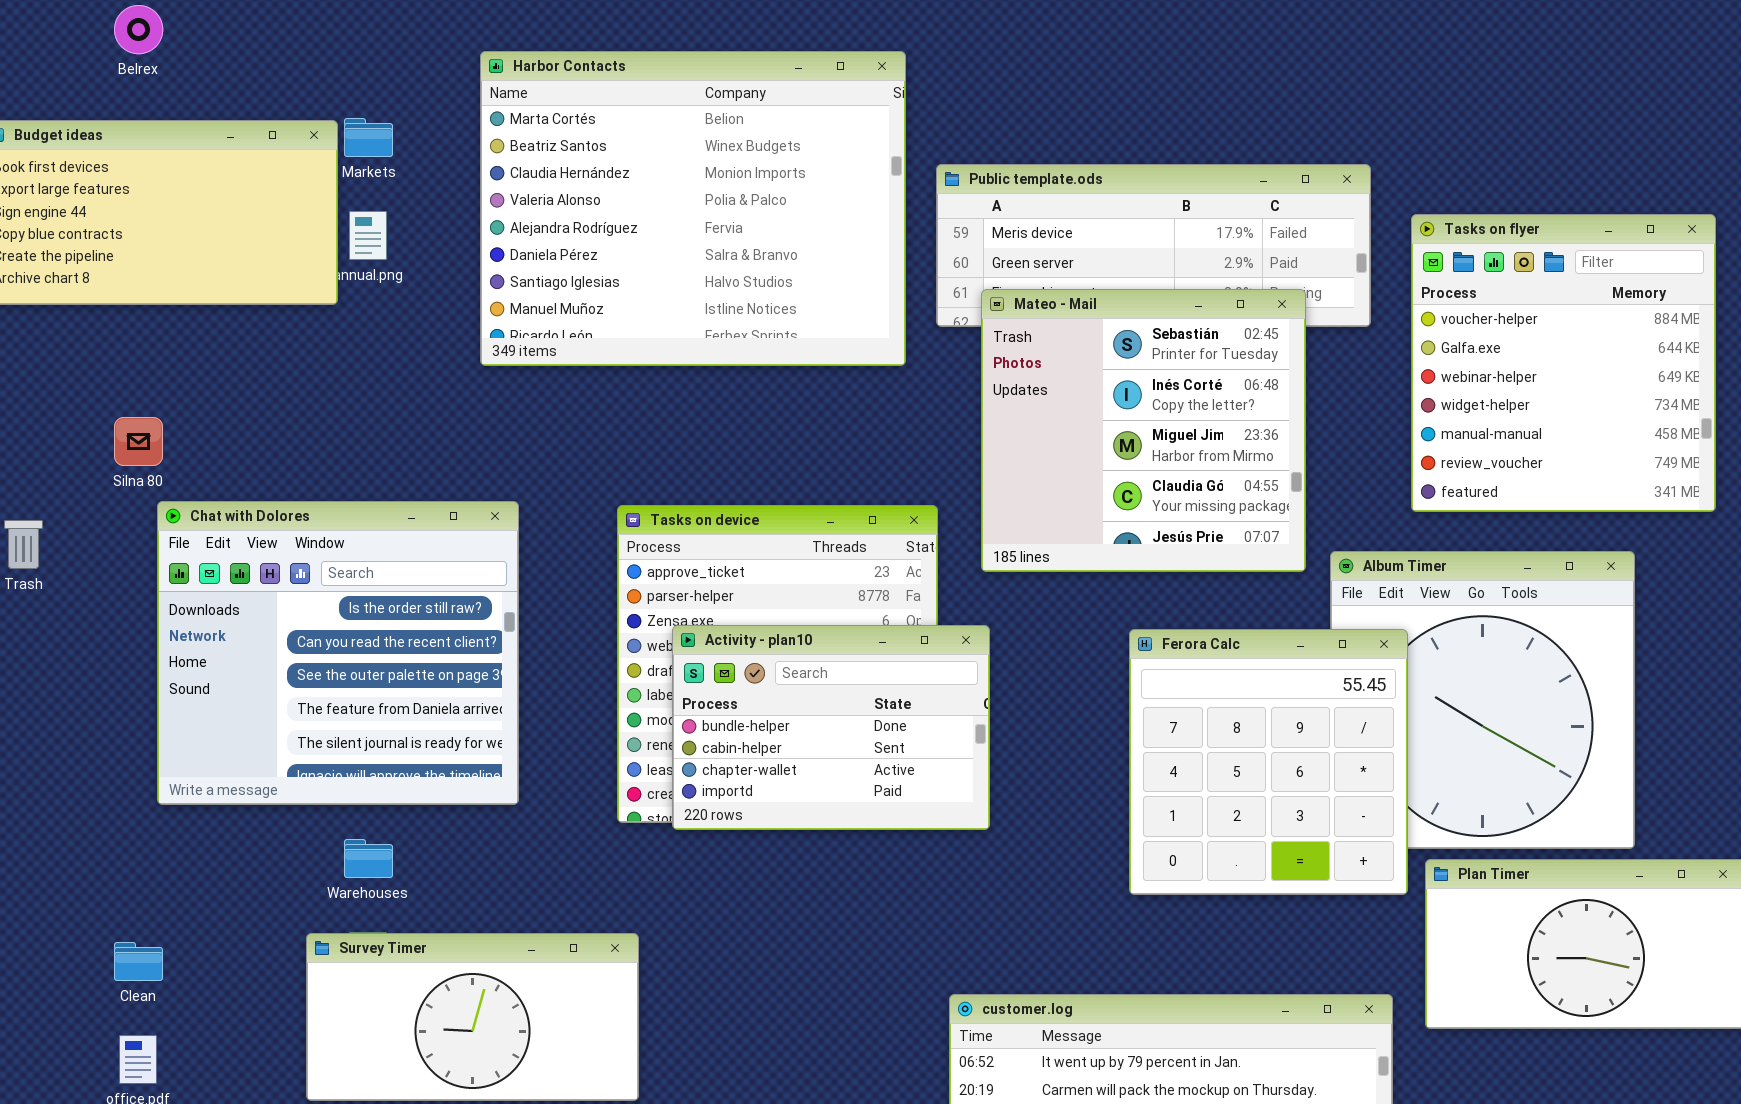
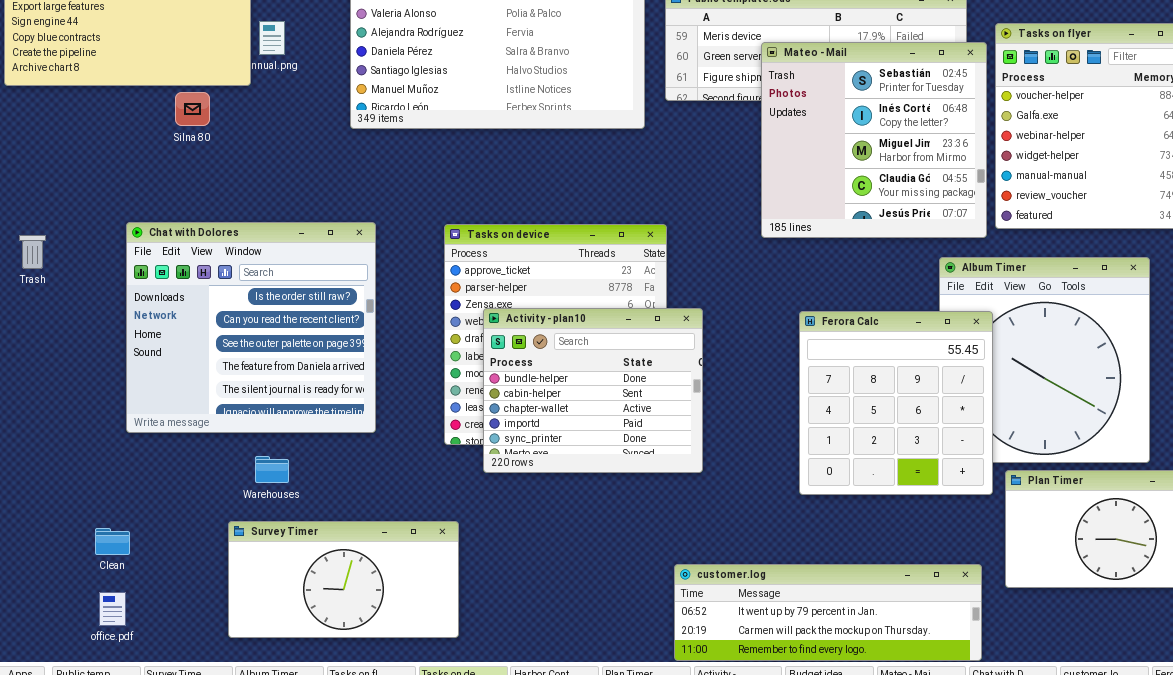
Mateo - Mail: [981,289,1306,572] -> [761,42,987,238], moved
Silna 80: [114,417,163,466] -> [175,92,210,126], moved
Activity - plan10: [672,625,990,830] -> [483,308,703,473], resized

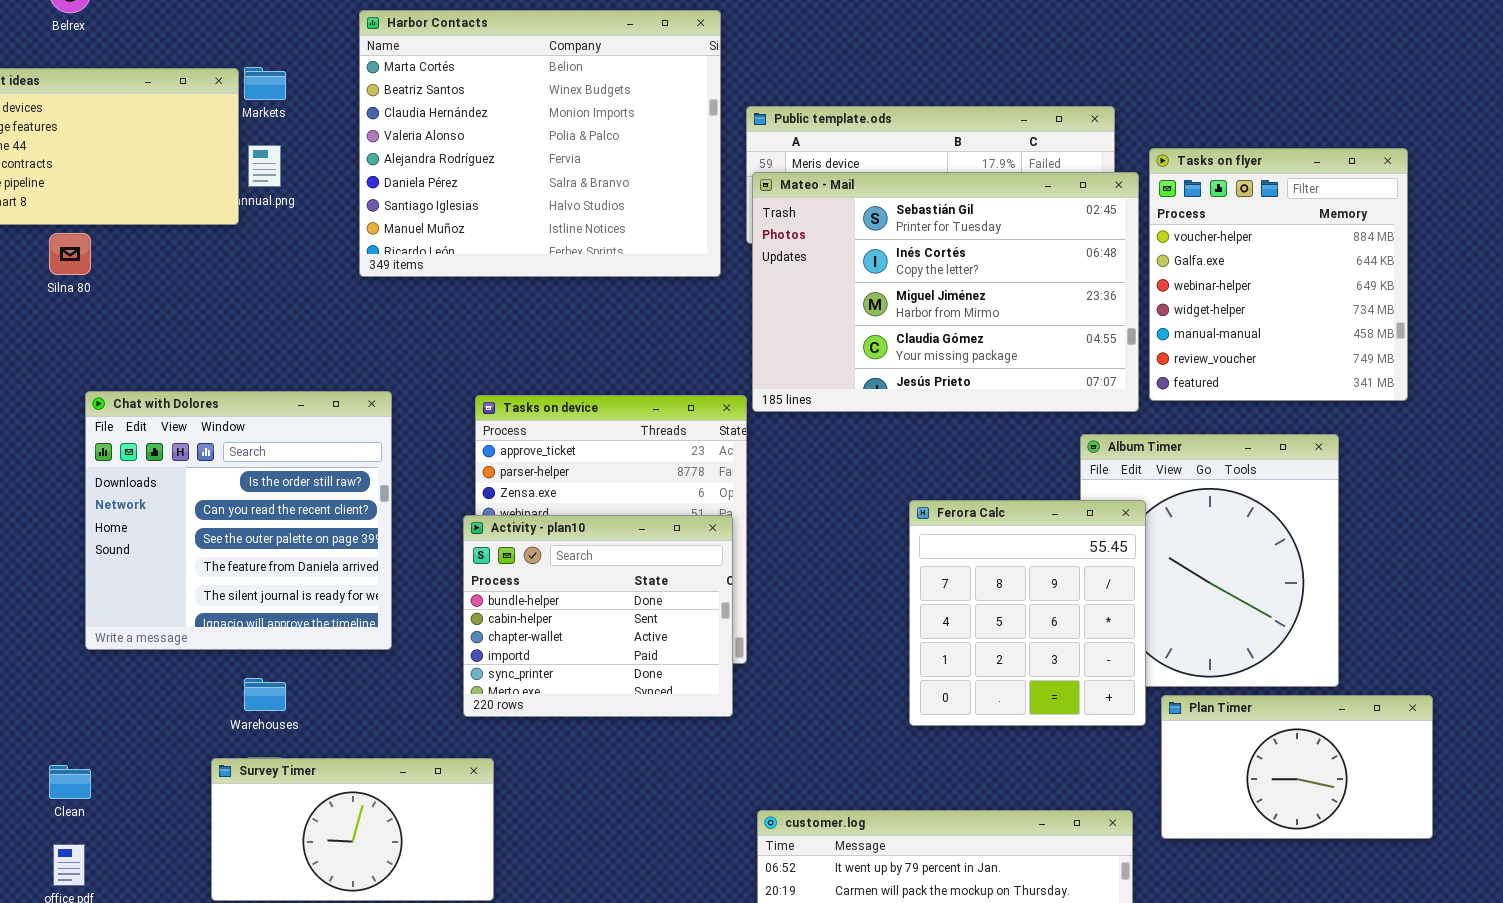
Mateo - Mail: [761,42,987,238] -> [752,172,1139,412], resized
Silna 80: [175,92,210,126] -> [49,233,91,275], moved
Activity - plan10: [483,308,703,473] -> [463,515,733,717], moved

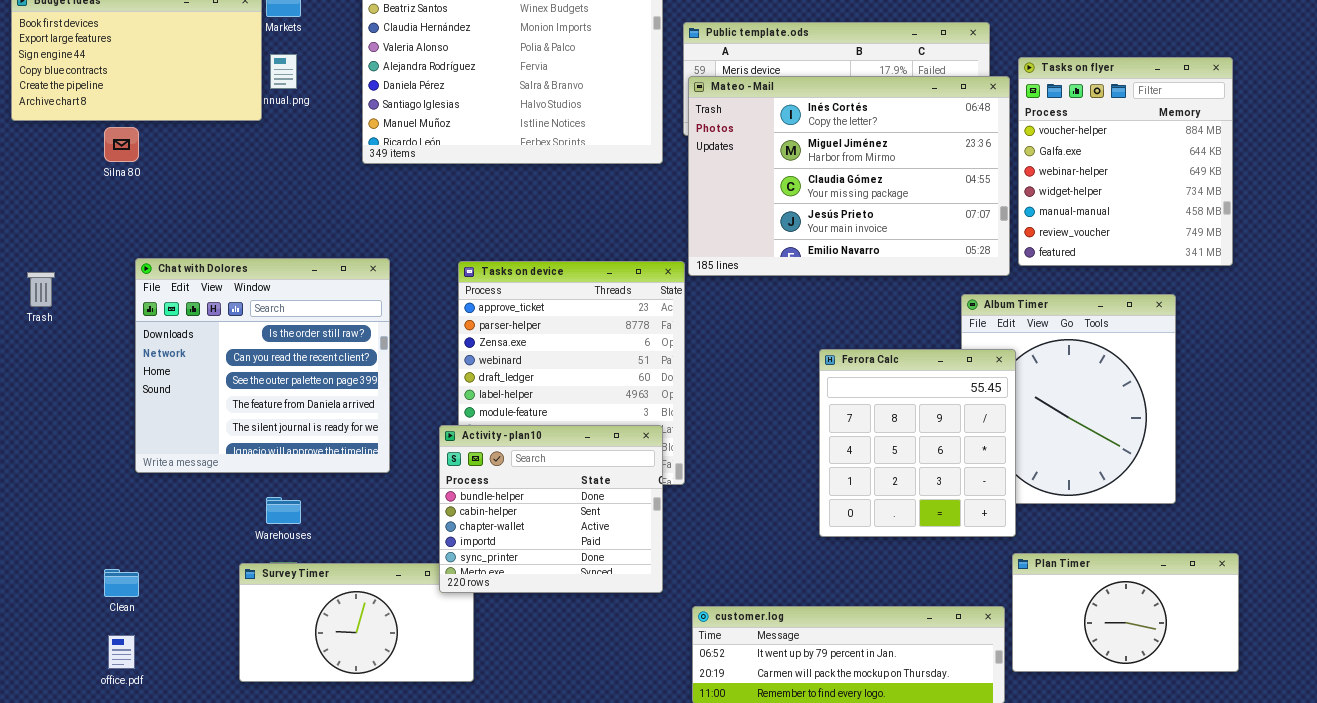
Mateo - Mail: [752,172,1139,412] -> [688,76,1010,276], scrolled down 1 row
Activity - plan10: [463,515,733,717] -> [439,425,663,593], moved
Plan Timer: [1161,695,1433,839] -> [1012,553,1239,672], moved

